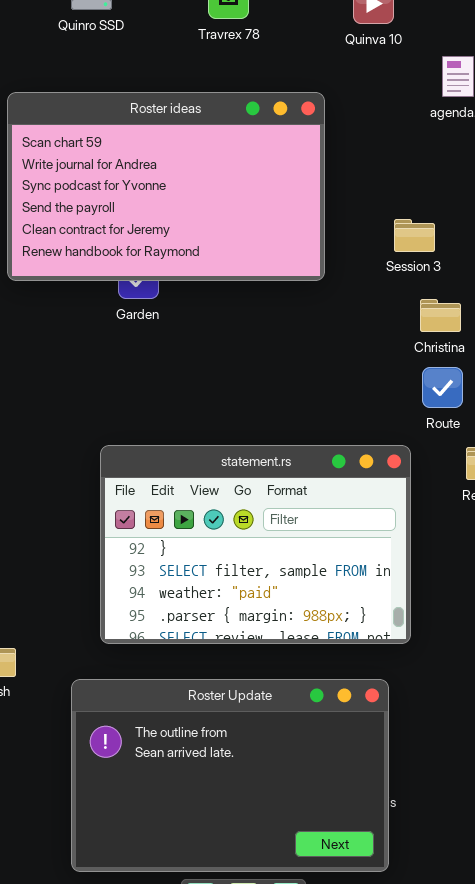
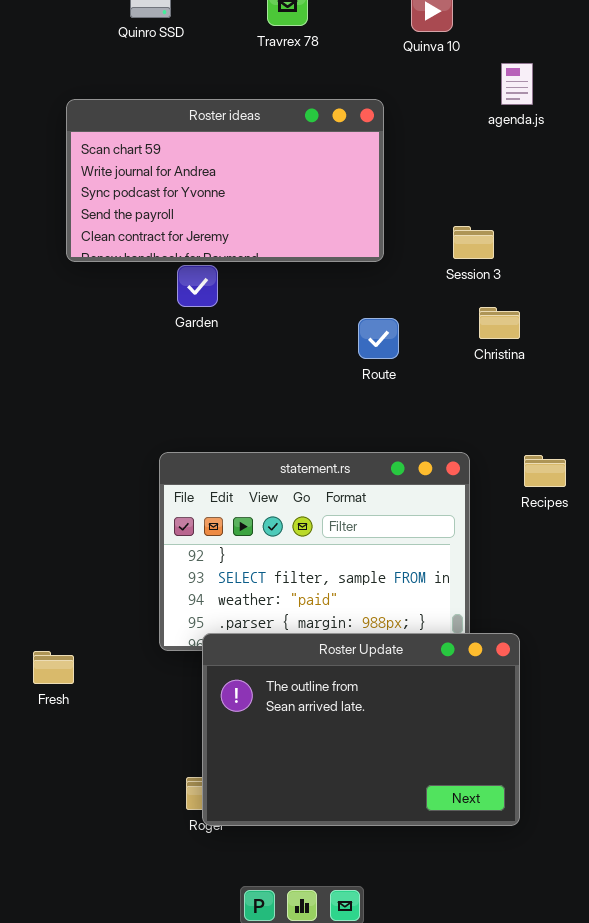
Roster ideas: [7,92,325,281] -> [66,99,384,262], resized
Route: [422,367,463,408] -> [358,318,399,359], moved
Roster Update: [71,679,389,872] -> [202,633,520,826], moved

